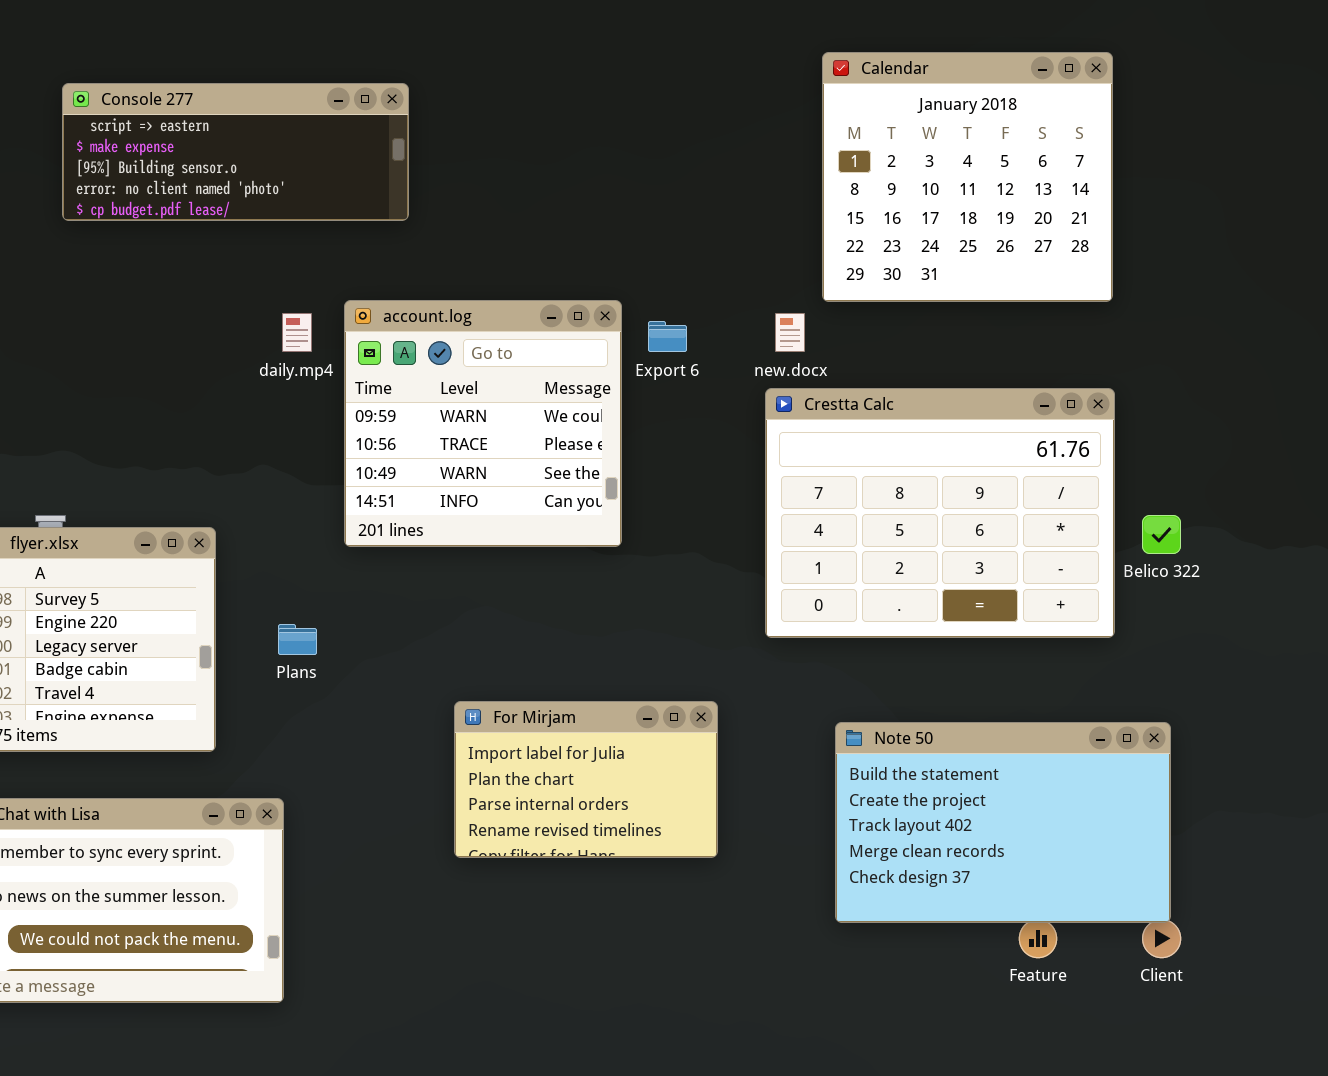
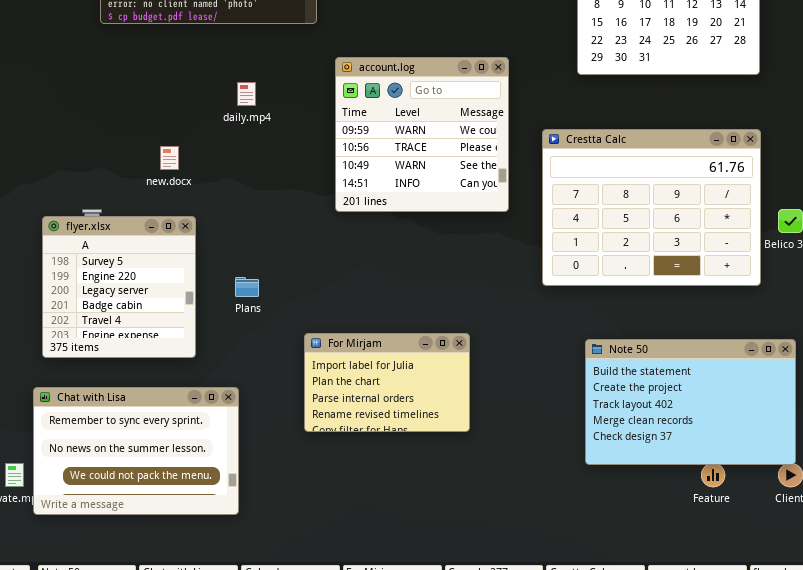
account.log: [344,300,622,547] -> [335,57,509,212], moved
new.docx: [775,313,805,352] -> [160,146,179,170], moved
For Mirjam: [454,701,718,858] -> [304,333,470,432], moved

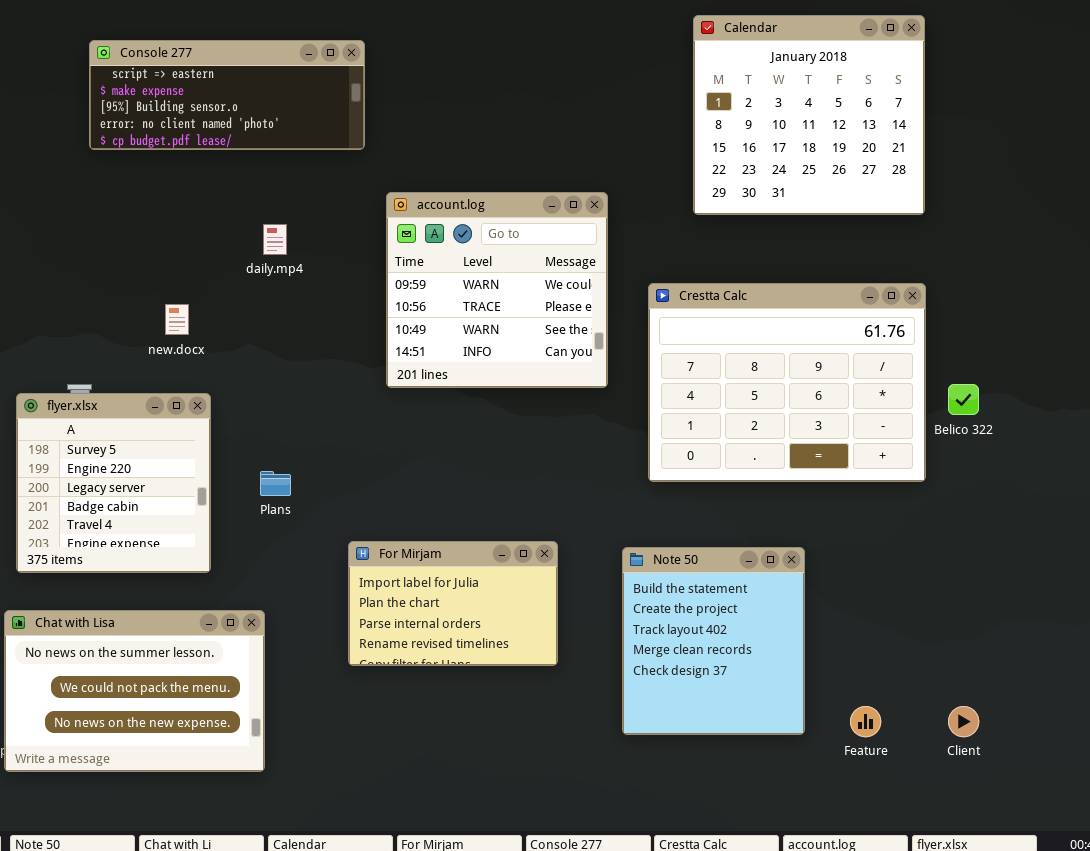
Note 50: [585,339,796,465] -> [622,547,805,735], moved, resized
Chat with Lisa: [33,387,239,515] -> [4,610,265,772], scrolled down 1 row

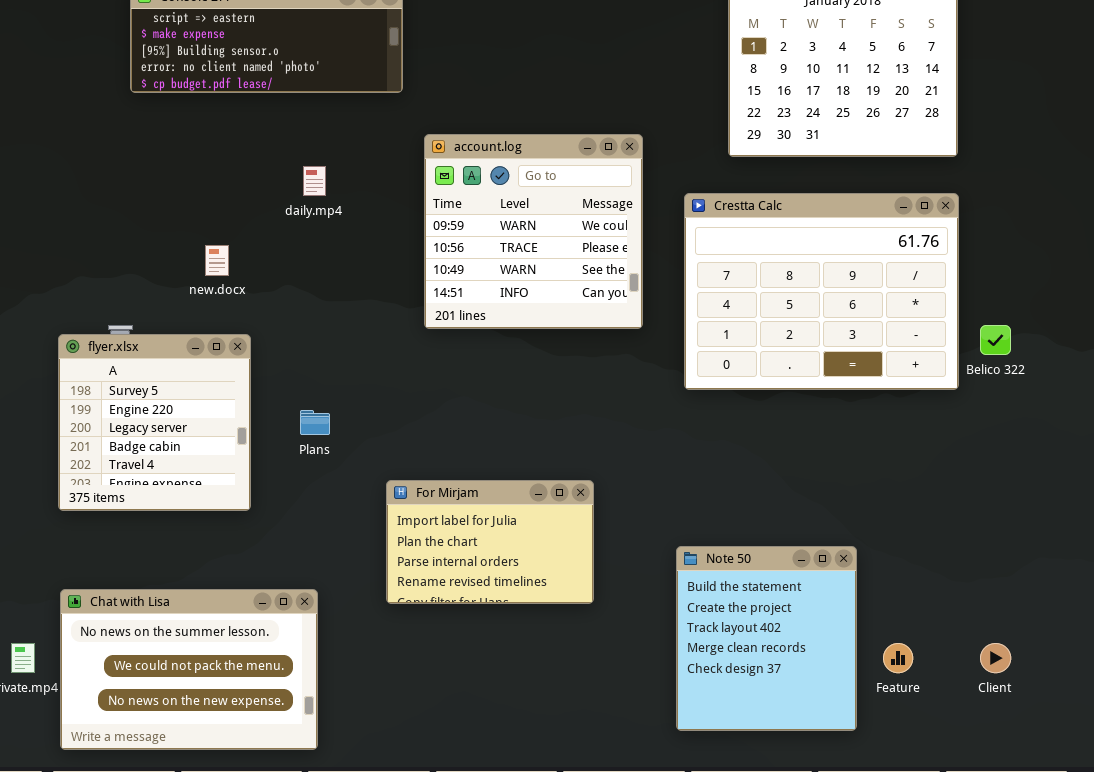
Crestta Calc: [648,283,926,482] -> [684,193,959,390], moved
Note 50: [622,547,805,735] -> [676,546,857,731], moved
Chat with Lisa: [4,610,265,772] -> [60,589,318,750], moved

